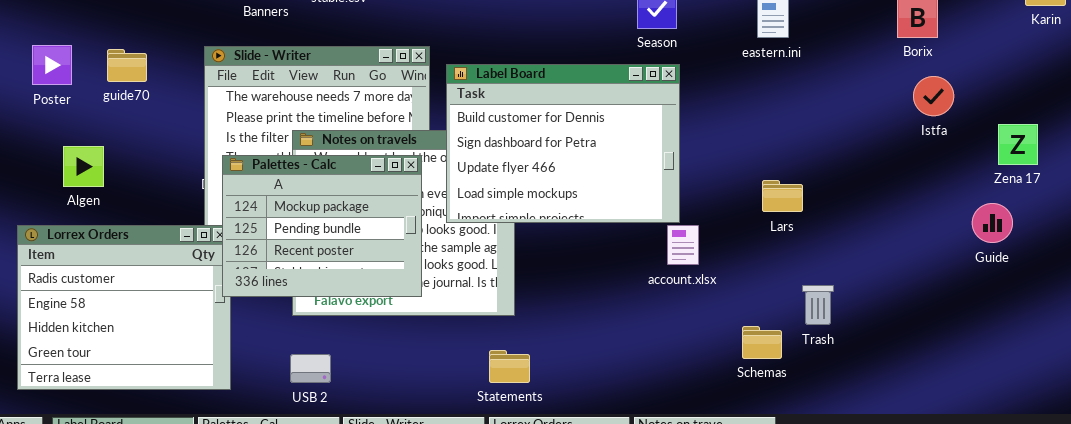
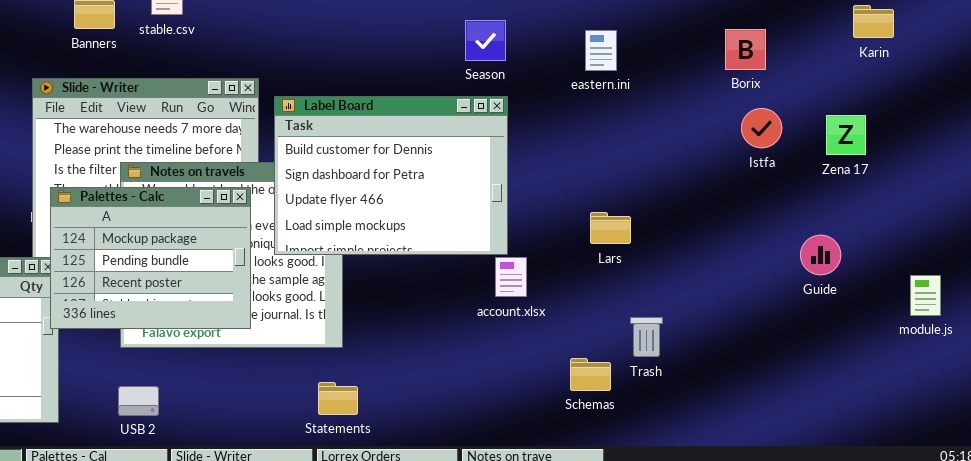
Zena 17: [998,124,1038,165] -> [826,115,866,155], moved

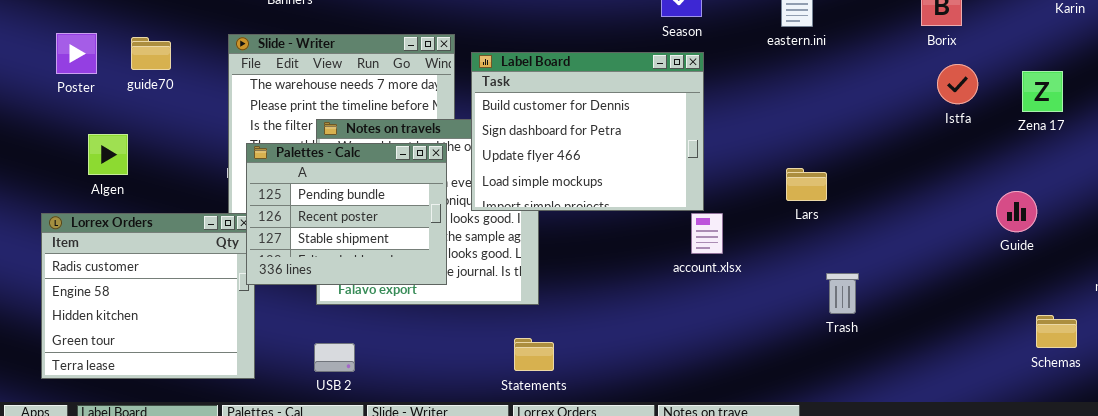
Palettes - Calc: [50,187,251,329] -> [246,143,447,285], scrolled down 1 row
Schemas: [570,358,611,391] -> [1036,315,1077,348], moved

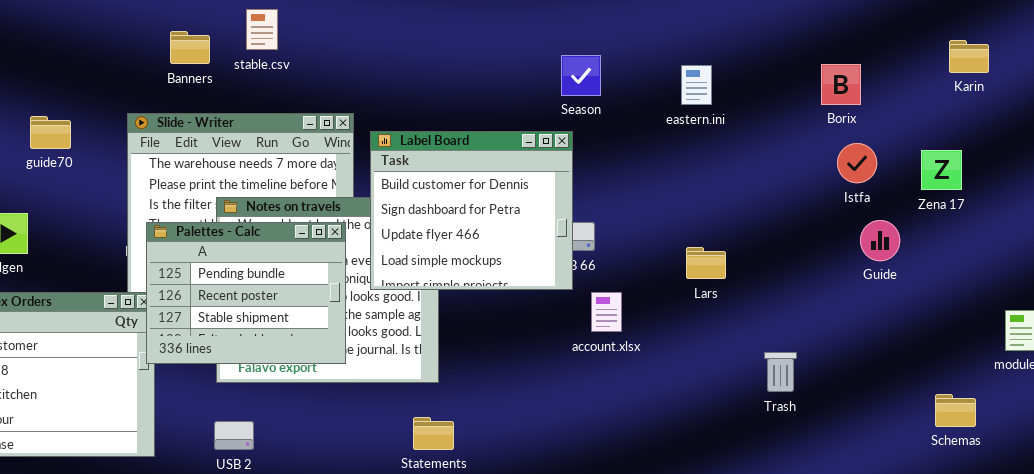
Label Board: [471,52,704,211] -> [370,131,573,290], resized
Guide: [996,191,1037,232] -> [860,220,900,261], moved
Trash: [826,273,859,314] -> [764,352,797,392], moved

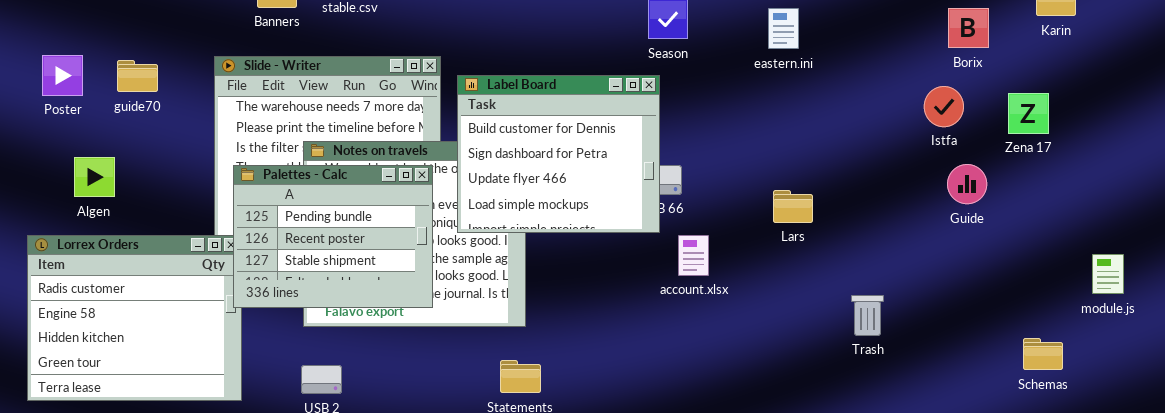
Borix: [821,64,861,105] -> [948,8,989,48], moved

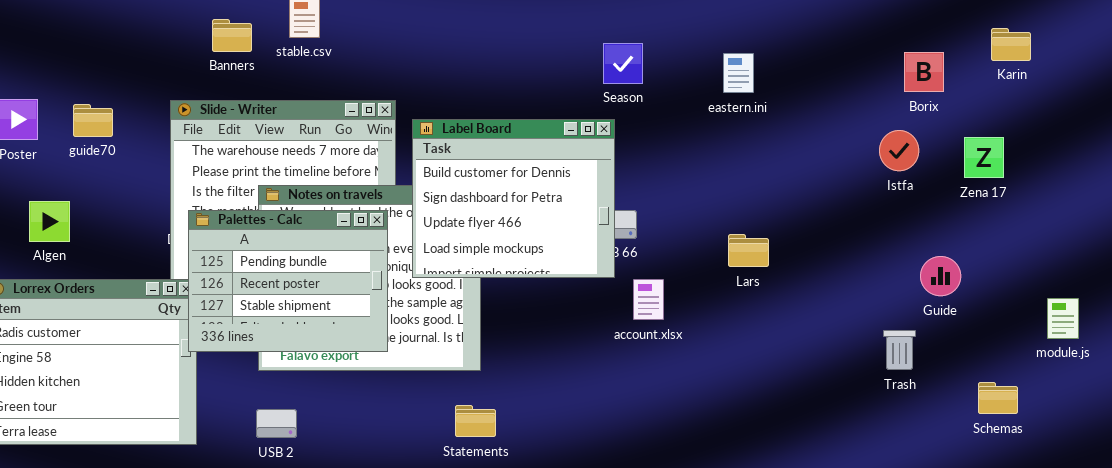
Guide: [947,164,987,204] -> [920,256,961,296], moved
Trash: [851,295,884,336] -> [883,330,916,370], moved

